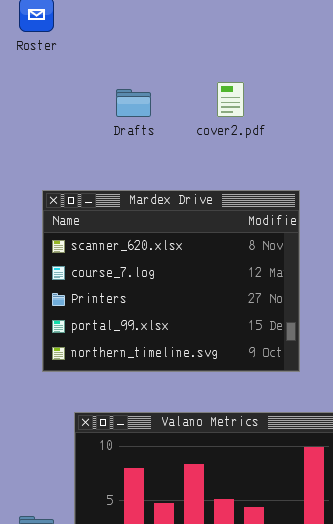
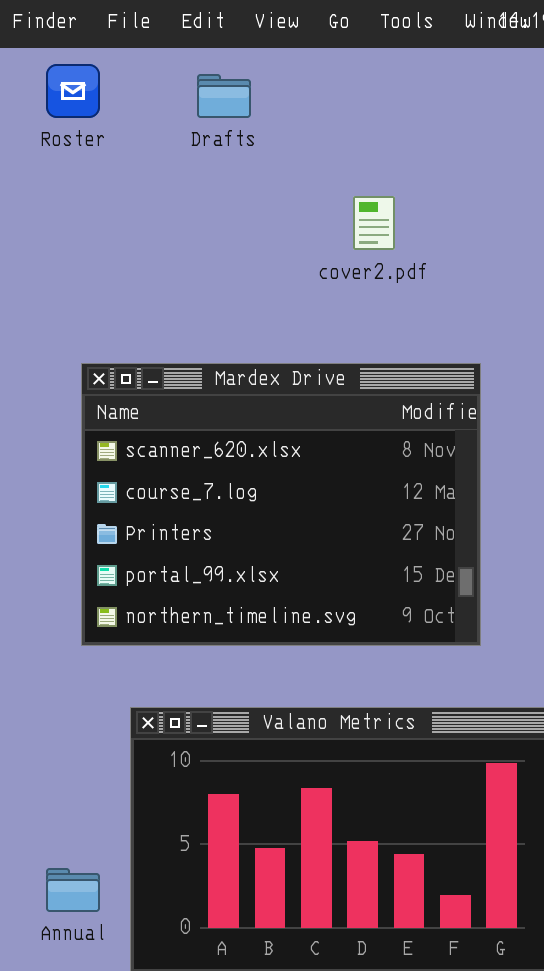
Drafts: [116,89,151,117] -> [197,74,251,118], moved

